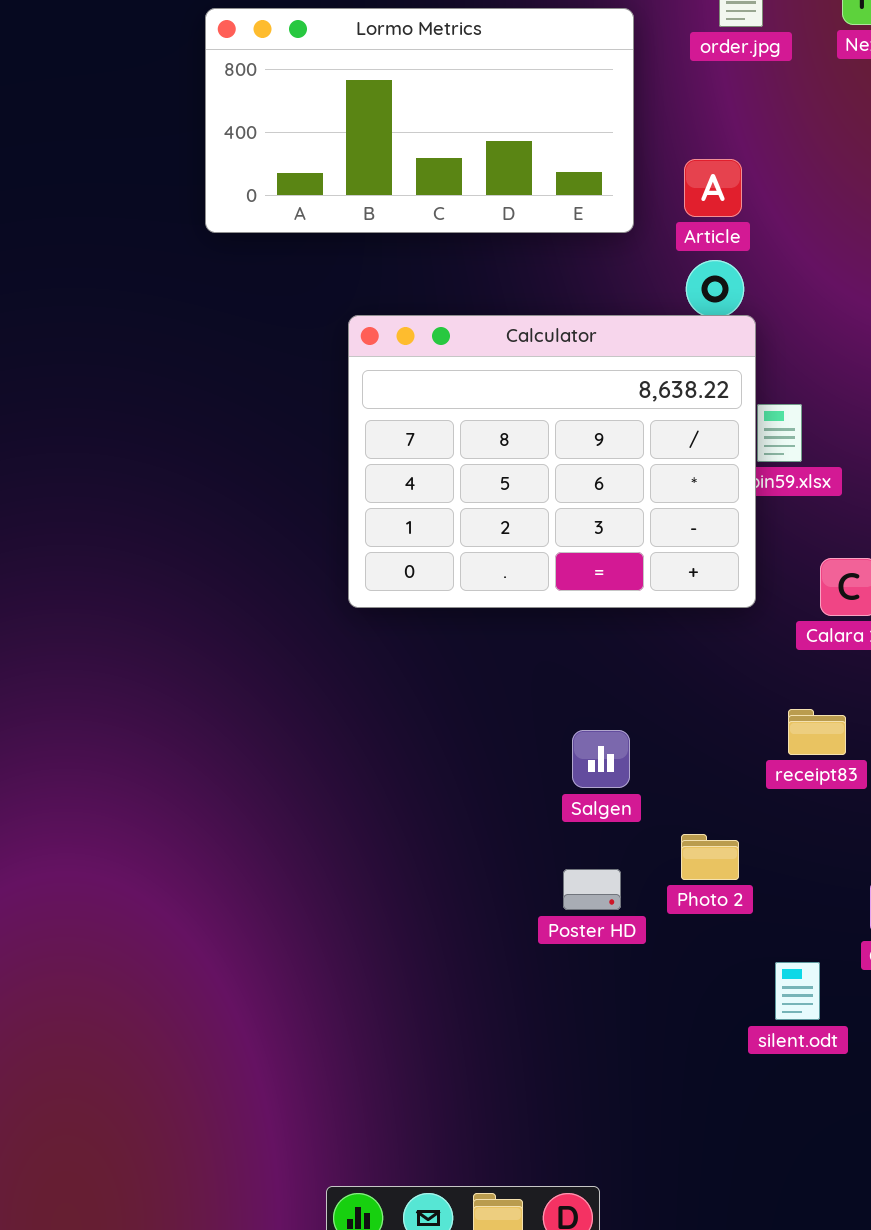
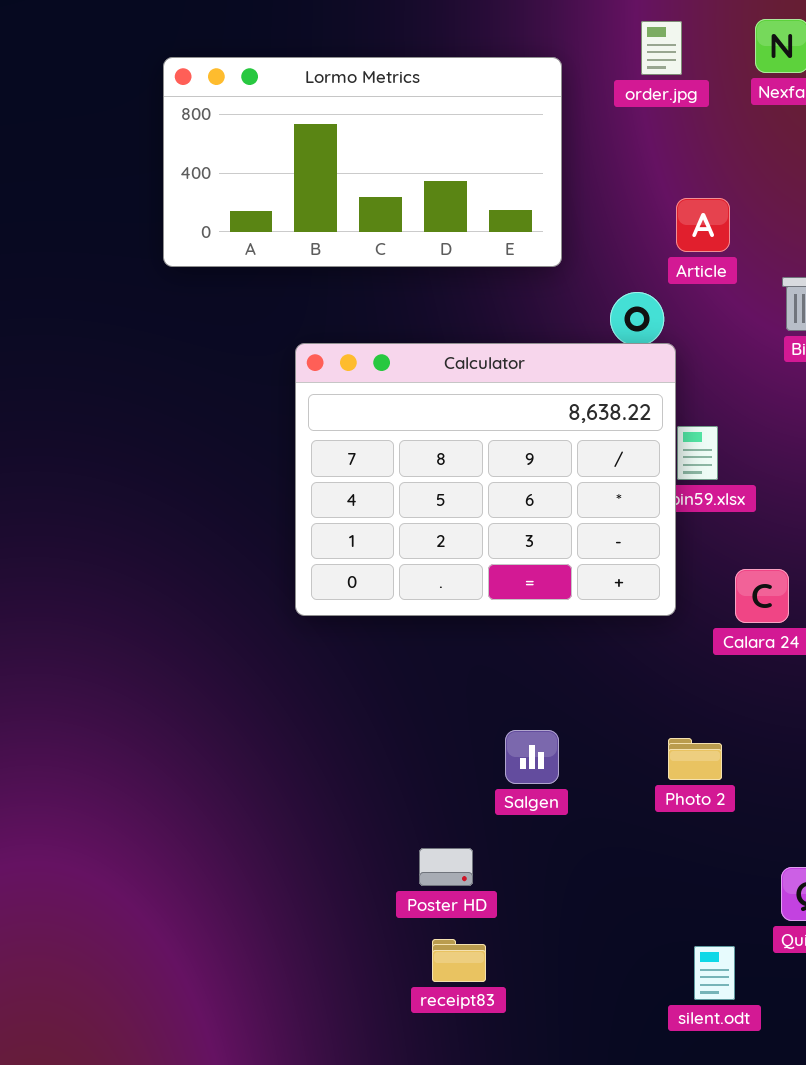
Article: [684,159,742,217] -> [676,198,730,252], moved
receipt83: [788,709,846,755] -> [432,939,486,982], moved
Photo 2: [681,834,739,880] -> [668,738,722,780], moved
Poster HD: [563,869,621,910] -> [419,848,473,886], moved

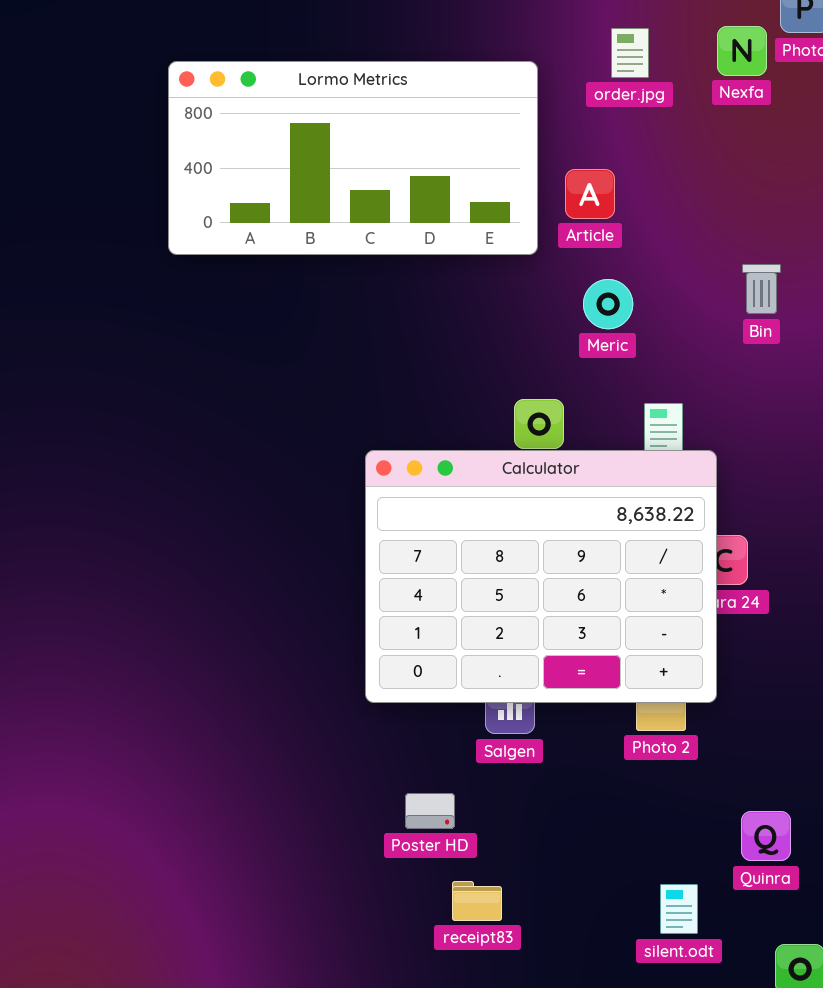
Article: [676,198,730,252] -> [565,169,615,219], moved
Calculator: [295,343,676,616] -> [365,450,717,703], moved
receipt83: [432,939,486,982] -> [452,881,502,921], moved

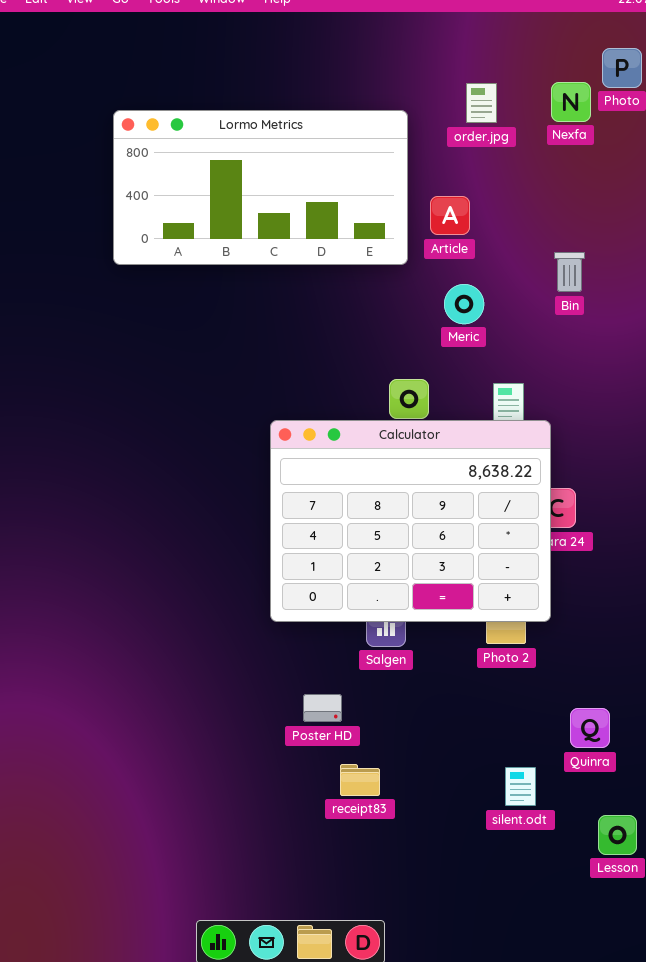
Bin: [742,264,781,314] -> [554,252,585,292], moved

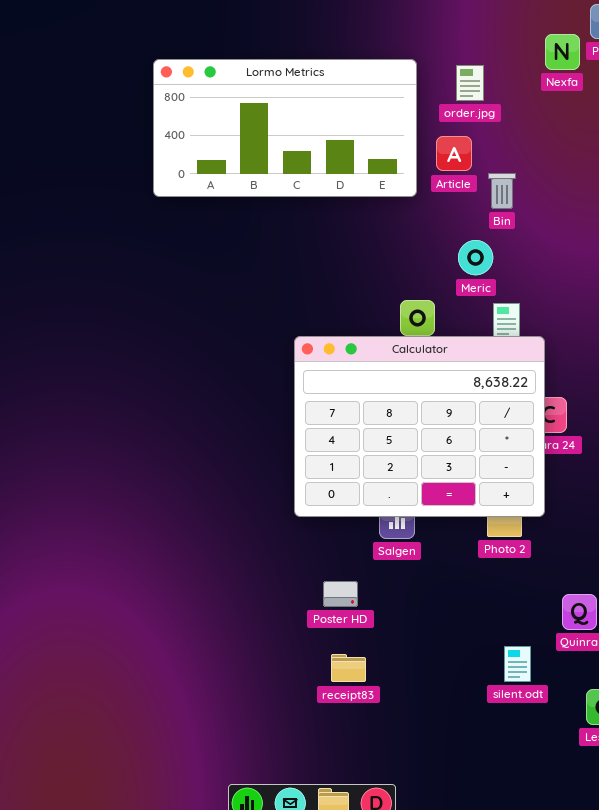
order.jpg: [466,83,497,123] -> [456,65,484,101], moved
Bin: [554,252,585,292] -> [488,173,516,209], moved
Meric: [444,284,484,324] -> [458,240,493,275], moved
receipt83: [340,764,380,796] -> [331,654,366,682], moved

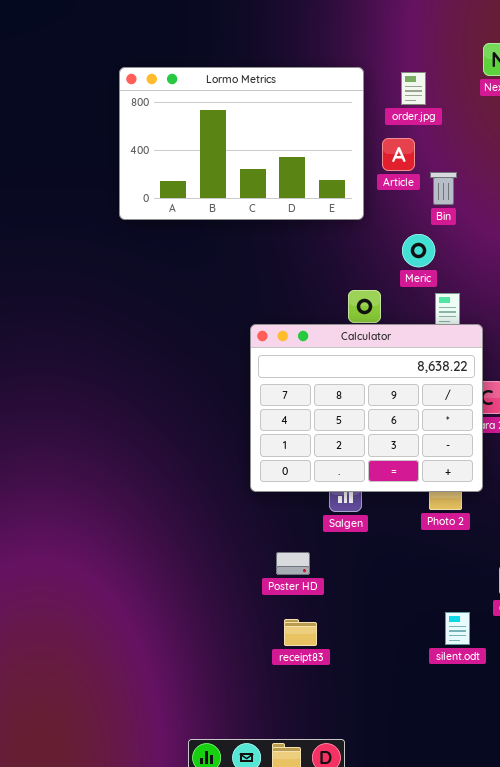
Lormo Metrics: [153,59,417,197] -> [119,67,364,220], resized

